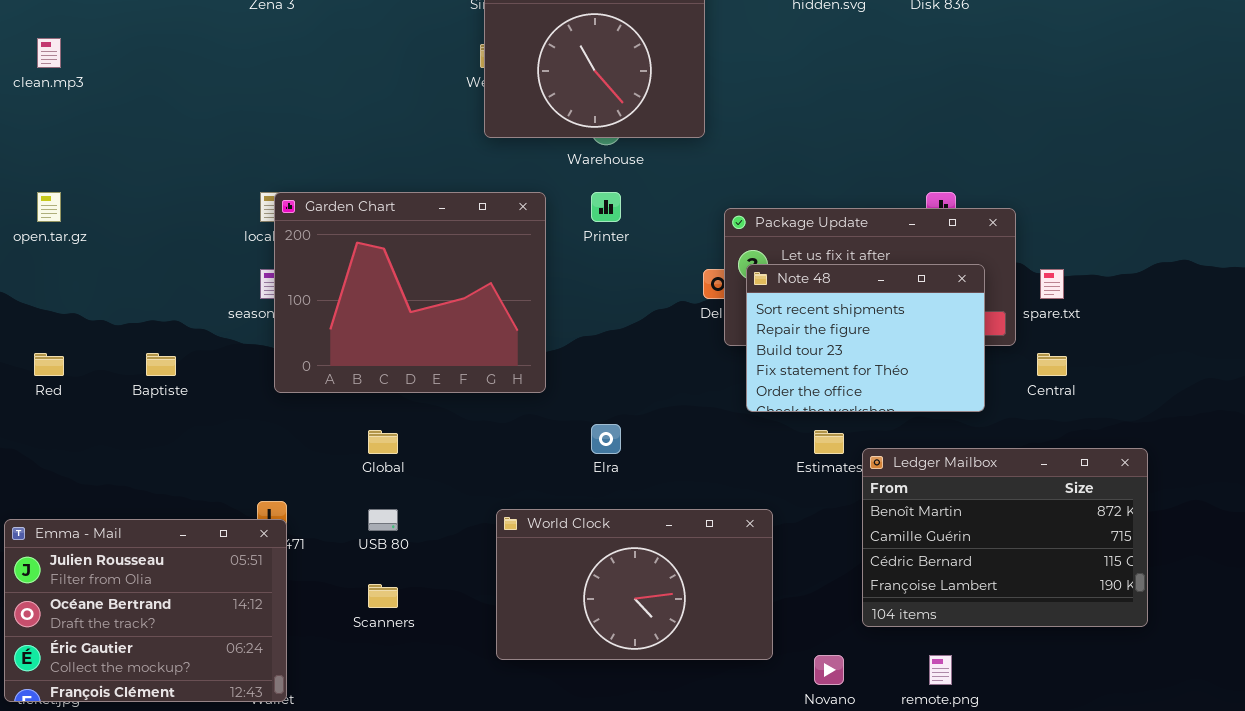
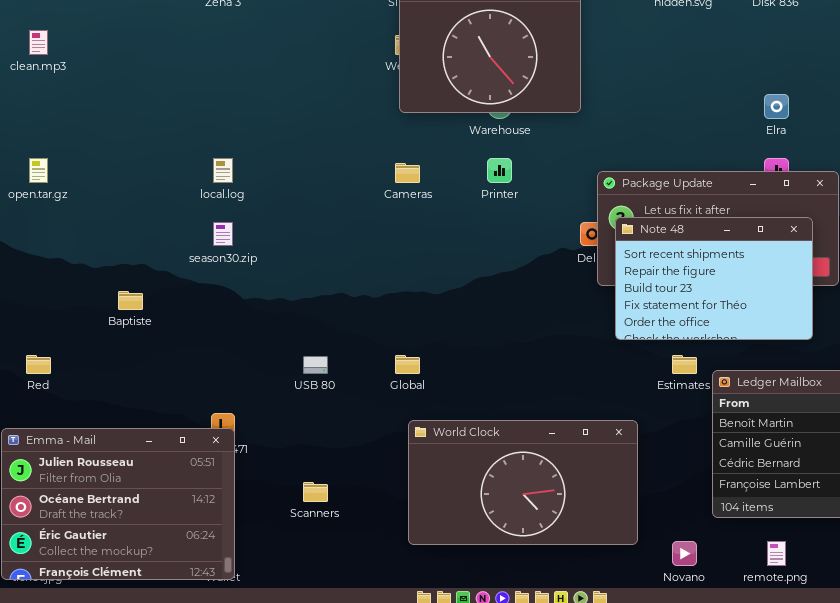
Garden Chart: [274,192,546,393] -> none, closed
Red: [34,353,64,376] -> [26,355,51,374], moved
Elra: [591,424,621,454] -> [764,94,789,119], moved
Global: [368,430,398,454] -> [395,355,420,374], moved
USB 80: [368,509,398,531] -> [303,356,328,374], moved

